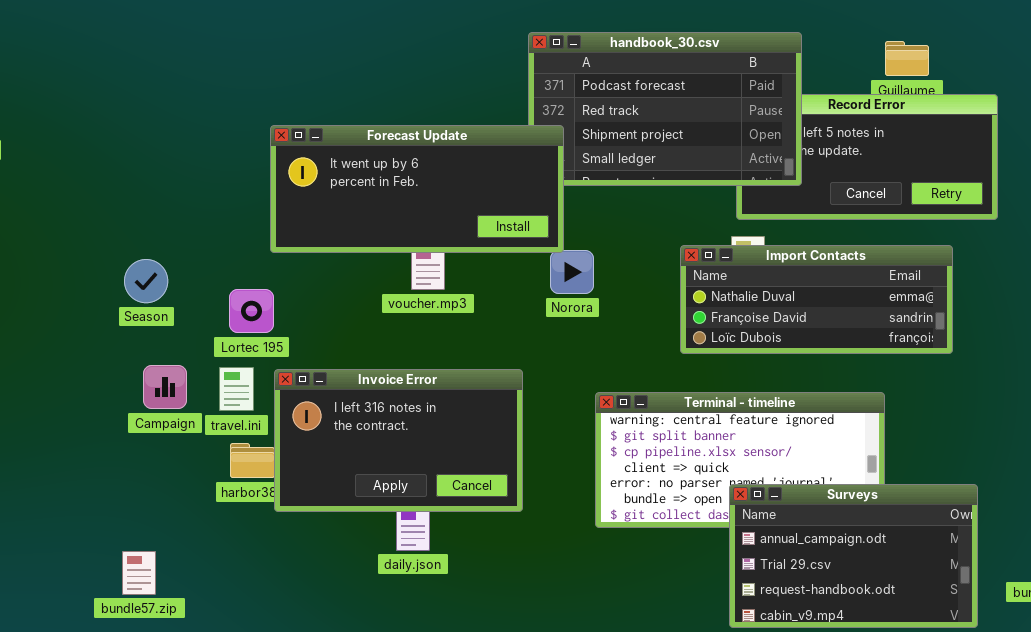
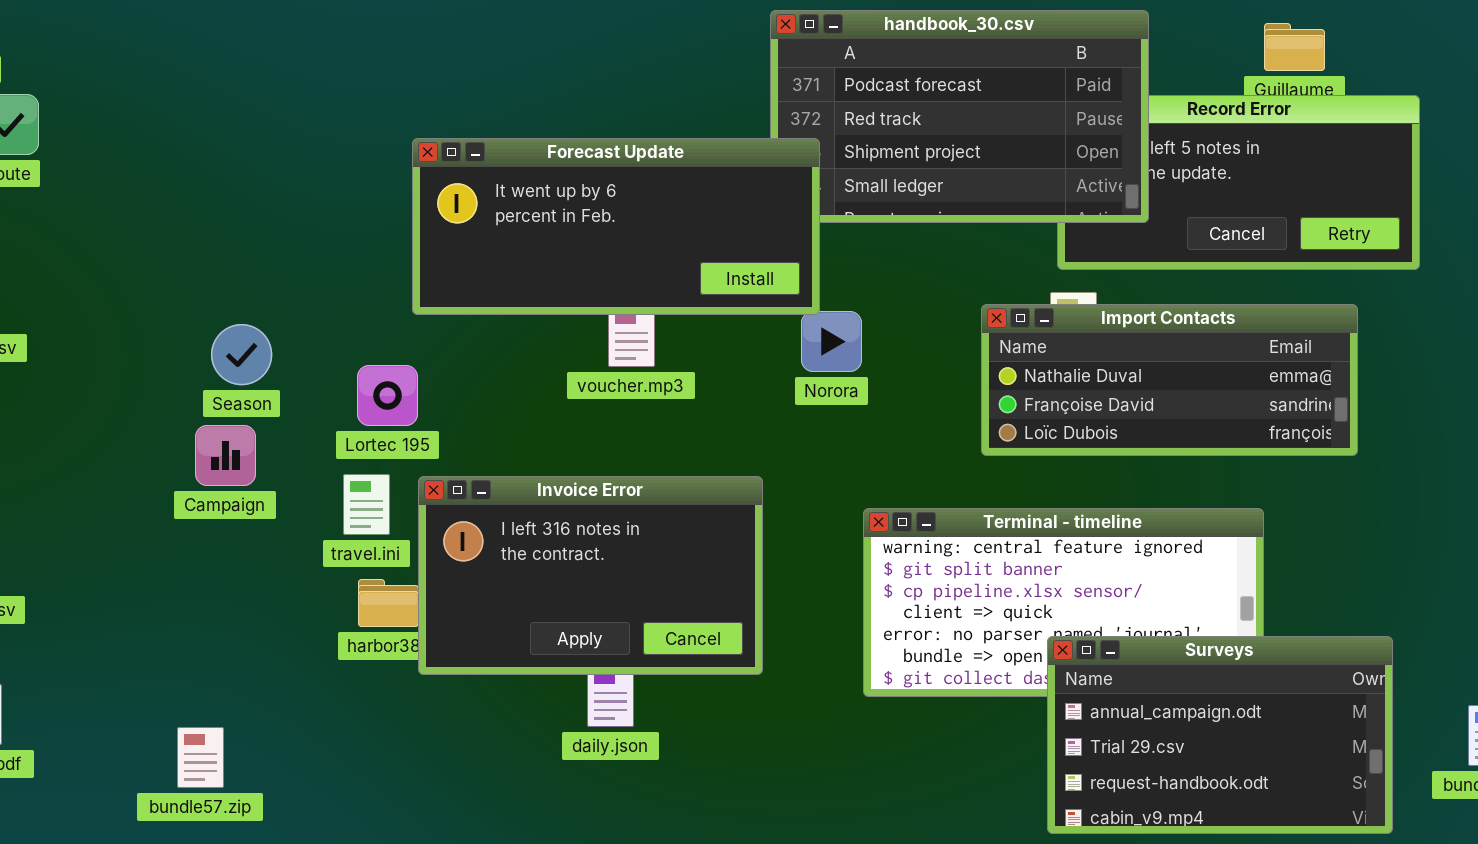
Campaign: [143,365,187,409] -> [195,425,256,486], moved
bundle57.zip: [122,551,156,595] -> [177,727,224,788], moved

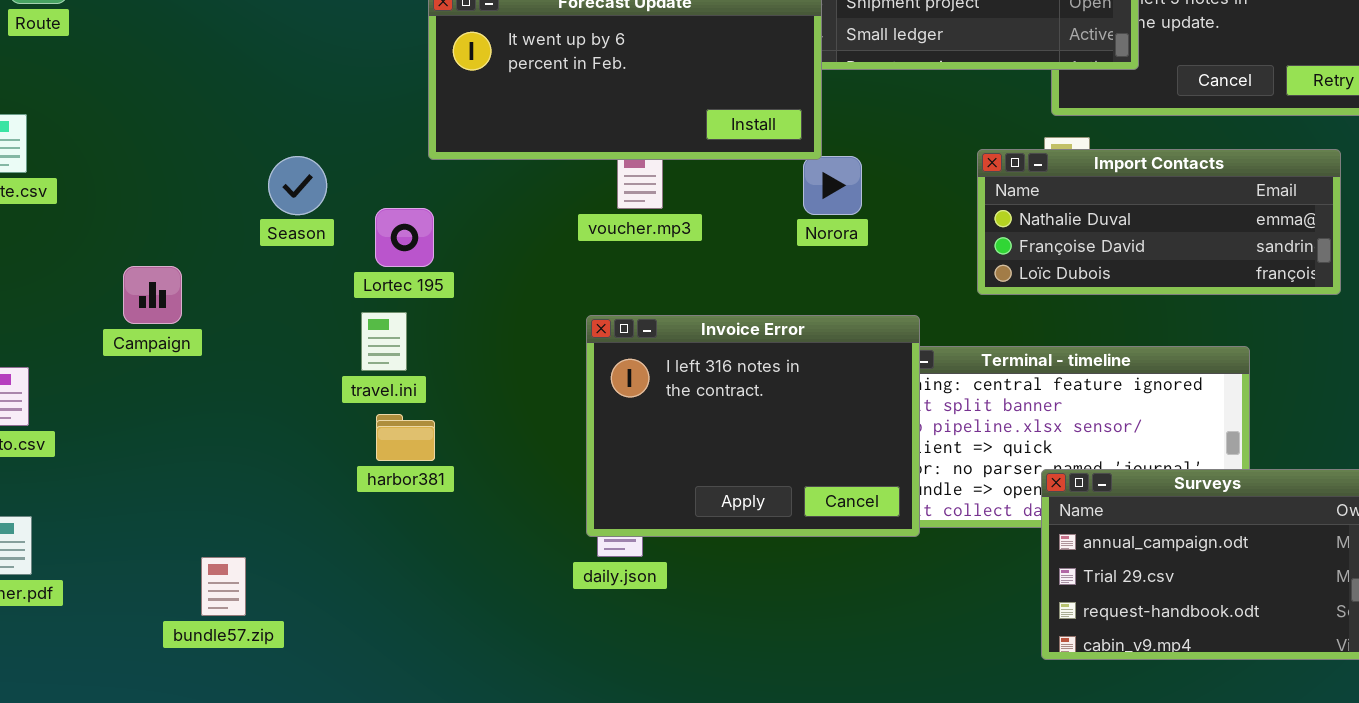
Season: [211,324,272,385] -> [268,156,327,215], moved
Campaign: [195,425,256,486] -> [123,266,182,324], moved
Invoice Error: [418,476,763,675] -> [586,315,920,537], moved, resized

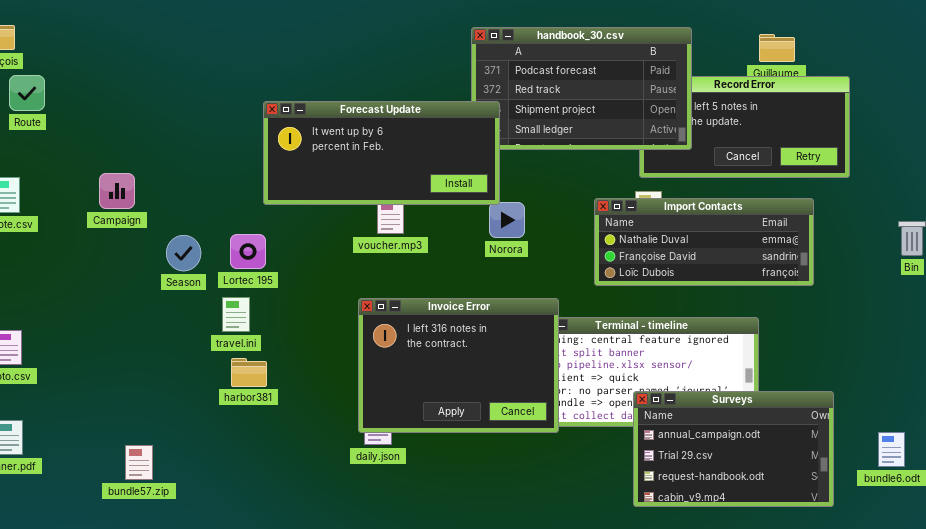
Season: [268,156,327,215] -> [166,235,201,271], moved
Campaign: [123,266,182,324] -> [99,173,135,209], moved

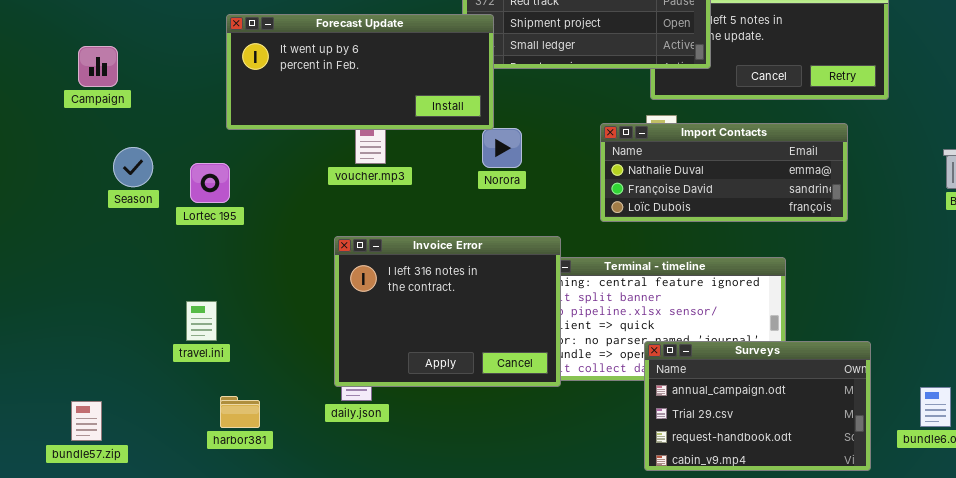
Campaign: [99,173,135,209] -> [78,46,118,87], moved
Season: [166,235,201,271] -> [113,147,153,187], moved
travel.ini: [222,297,250,332] -> [186,301,217,341], moved
harbor381: [231,358,267,387] -> [220,396,260,428], moved

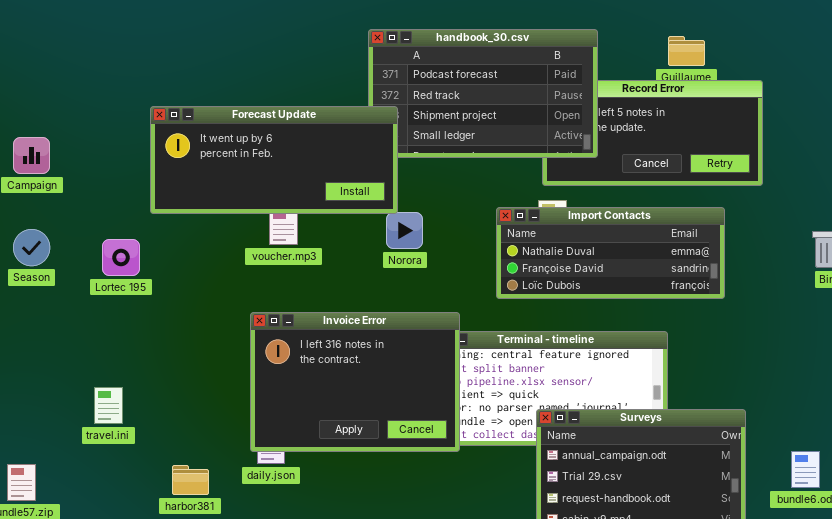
Season: [113,147,153,187] -> [13,229,50,266], moved
Lortec 195: [190,163,230,203] -> [102,239,140,276], moved
travel.ini: [186,301,217,341] -> [94,387,123,424], moved
harbor381: [220,396,260,428] -> [172,465,209,495], moved

